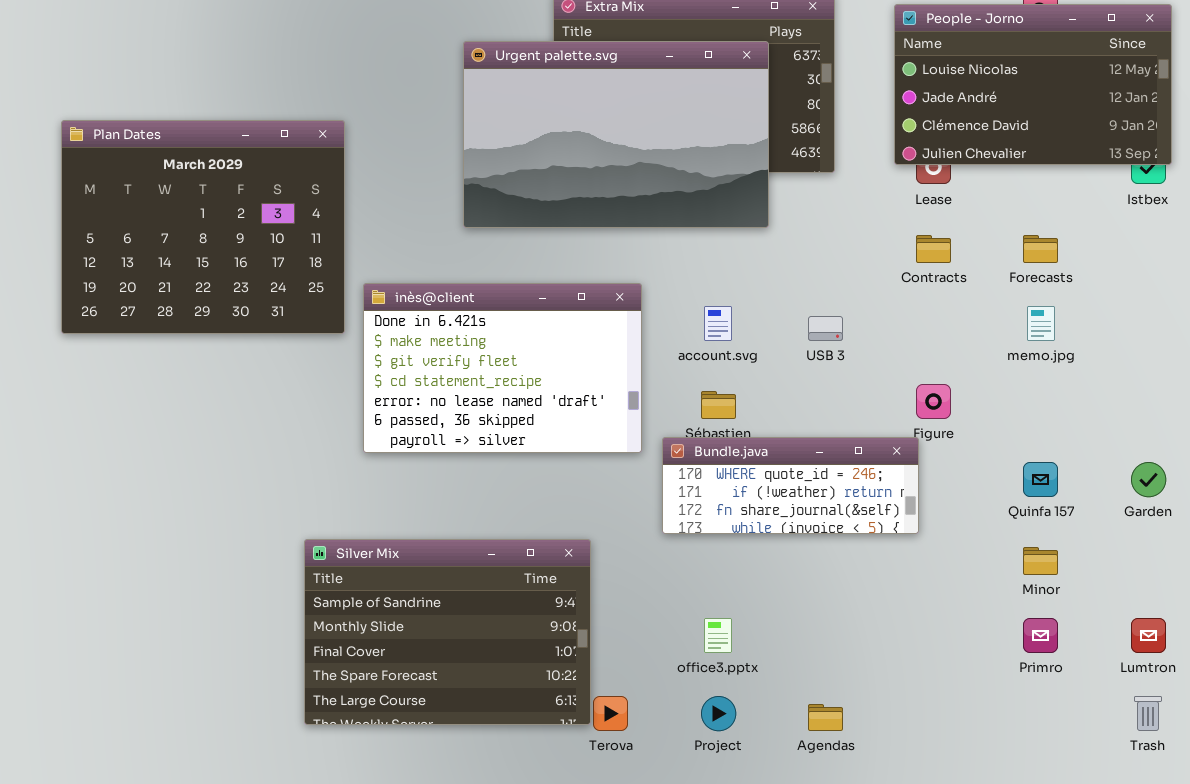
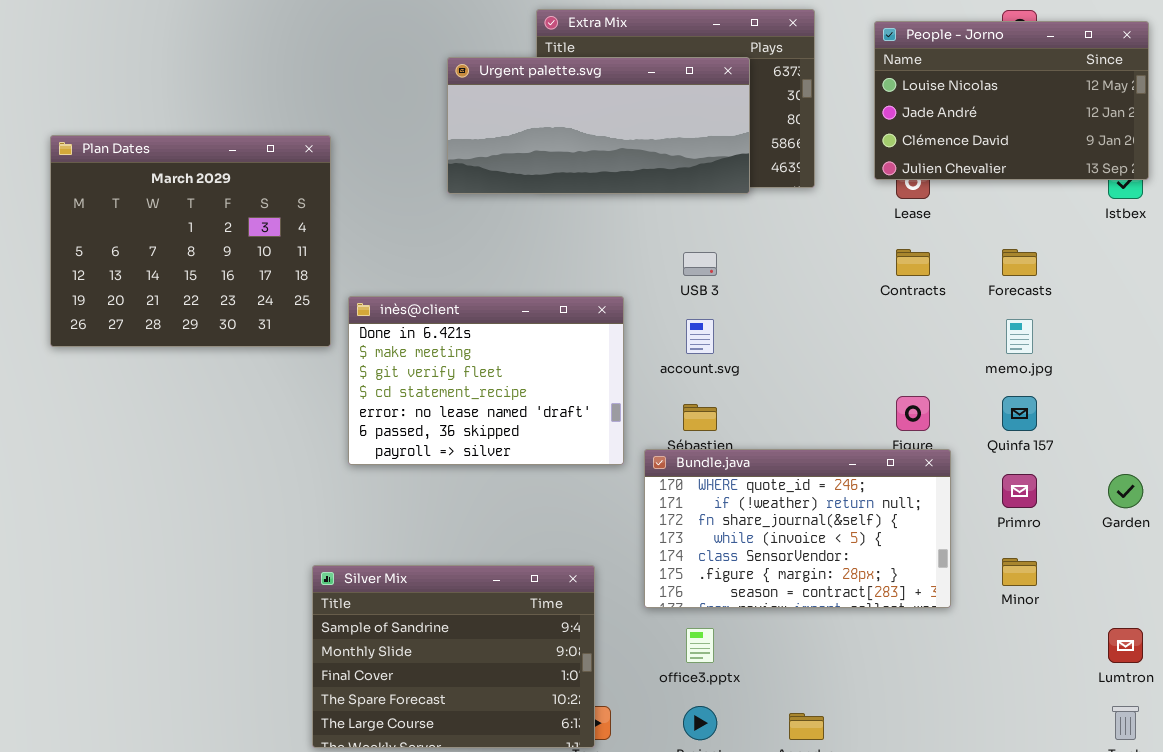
Urgent palette.svg: [463,41,769,228] -> [447,57,750,194], resized
USB 3: [808,316,843,341] -> [683,252,717,276], moved
Bundle.java: [662,437,919,534] -> [644,449,951,608], resized
Quinfa 157: [1023,462,1058,497] -> [1002,396,1037,431], moved
Silver Mix: [304,539,591,725] -> [312,565,595,748], moved
Primro: [1023,618,1058,653] -> [1002,474,1037,508], moved

